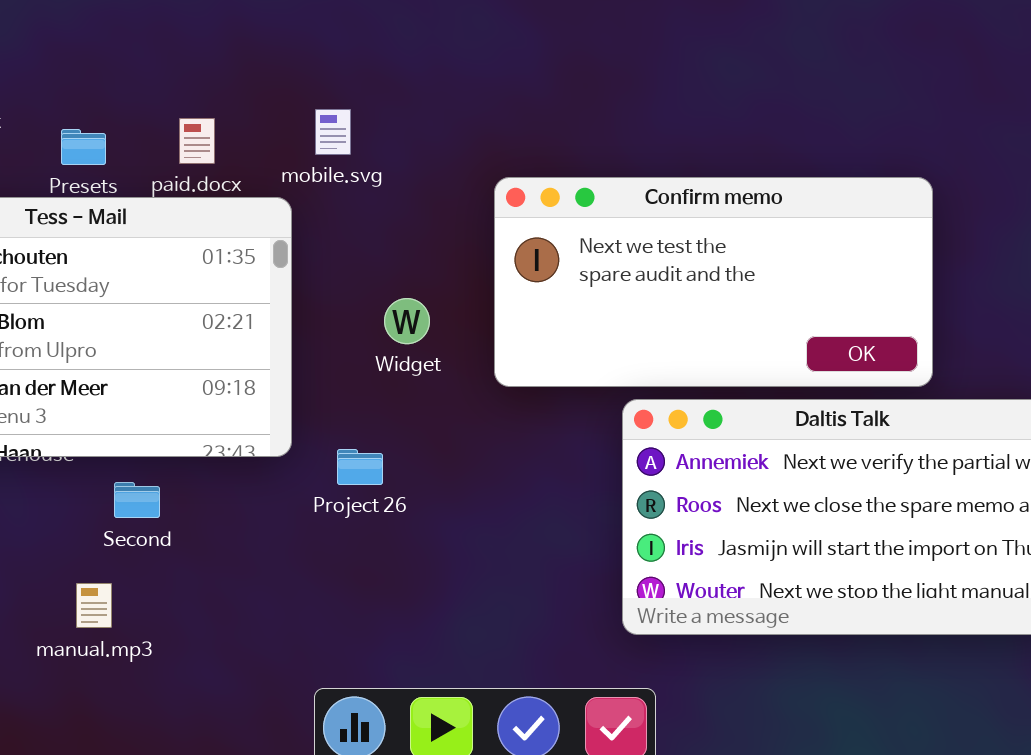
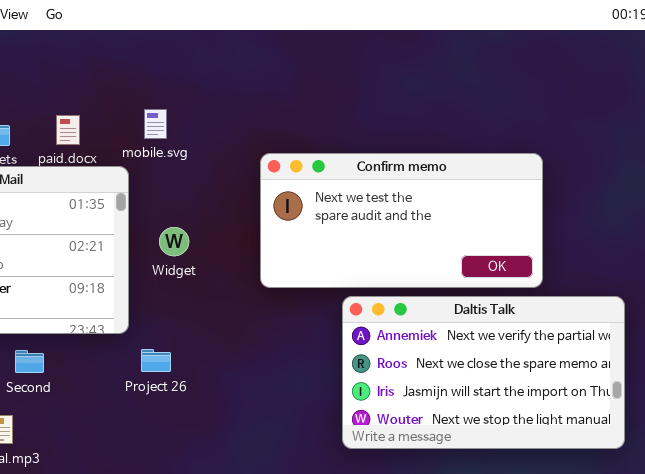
Widget: [384,298,430,344] -> [159,227,189,256], moved
Project 26: [337,449,383,485] -> [141,349,171,372], moved

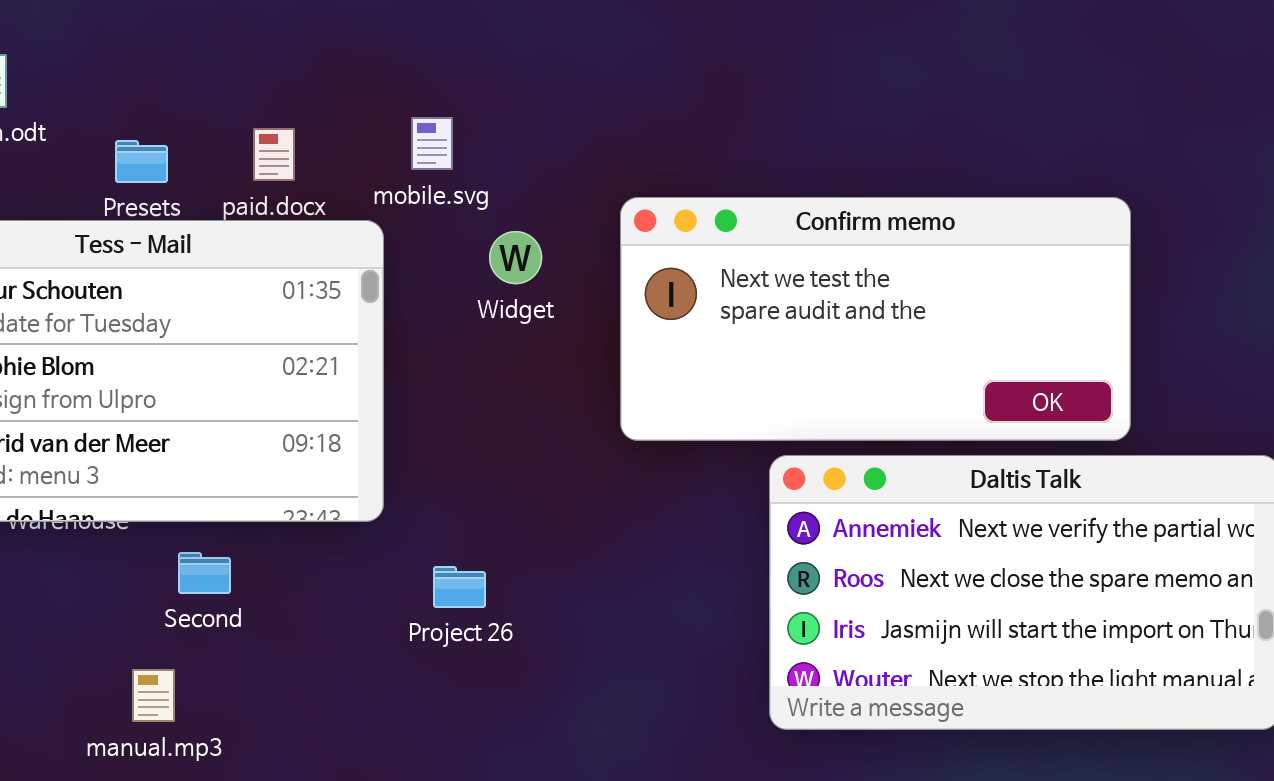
Widget: [159,227,189,256] -> [489,231,542,284], moved
Project 26: [141,349,171,372] -> [433,566,486,608], moved

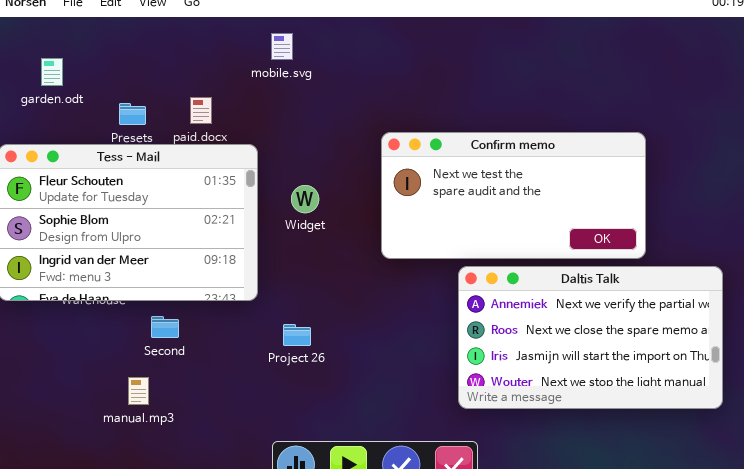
mobile.svg: [411,117,453,170] -> [271,33,293,60], moved
Widget: [489,231,542,284] -> [291,185,319,213], moved

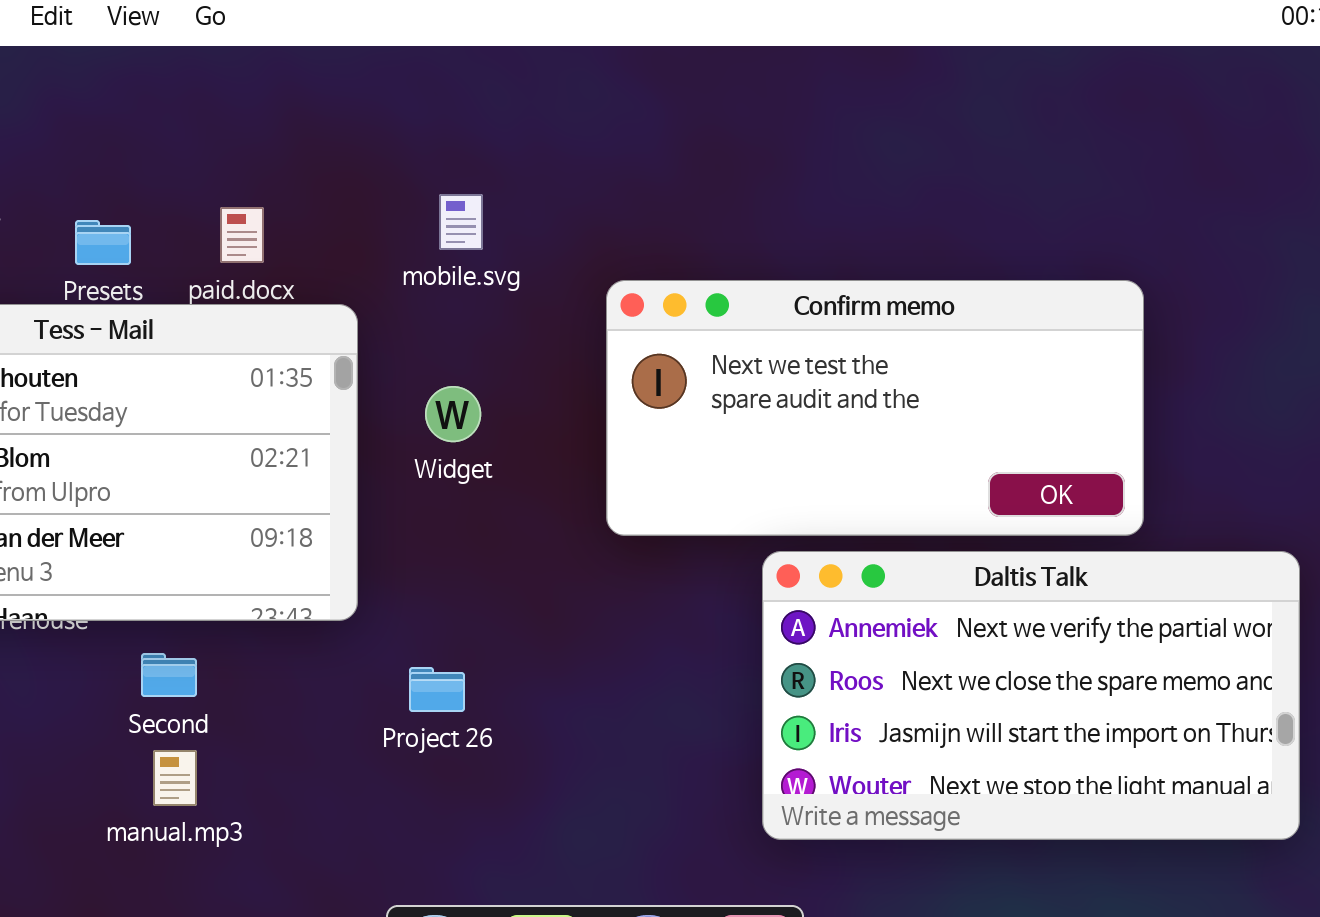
mobile.svg: [271,33,293,60] -> [439,194,483,250], moved
manual.mp3: [128,377,149,405] -> [153,750,197,806], moved

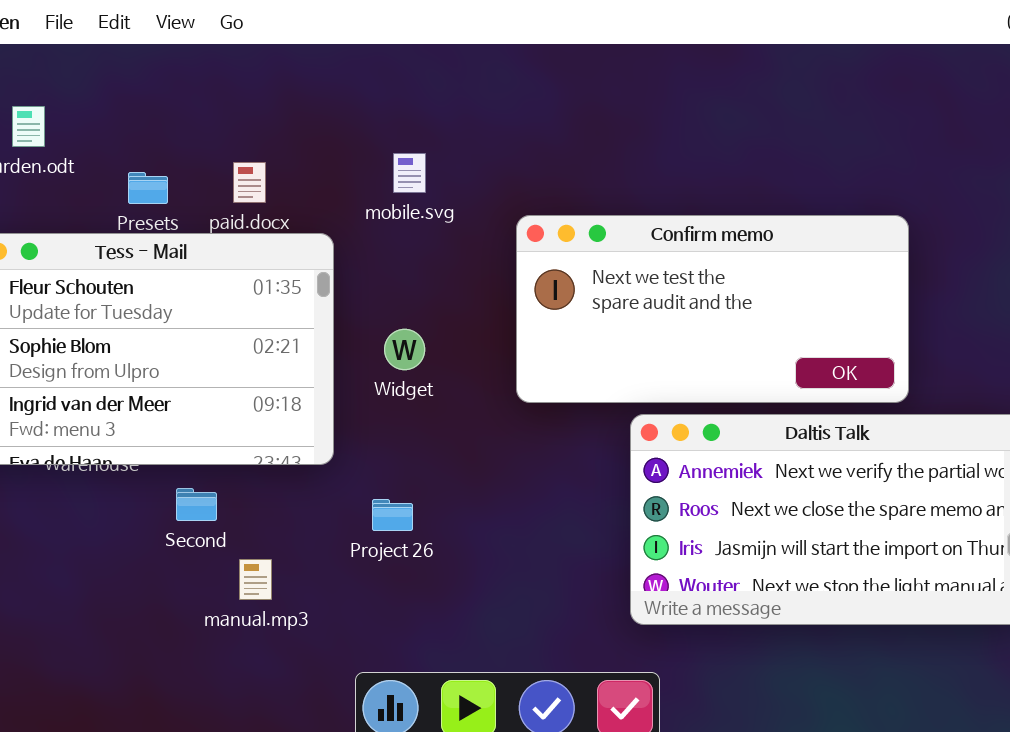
Widget: [425,386,481,442] -> [384,329,425,370], moved
manual.mp3: [153,750,197,806] -> [239,559,272,600], moved

